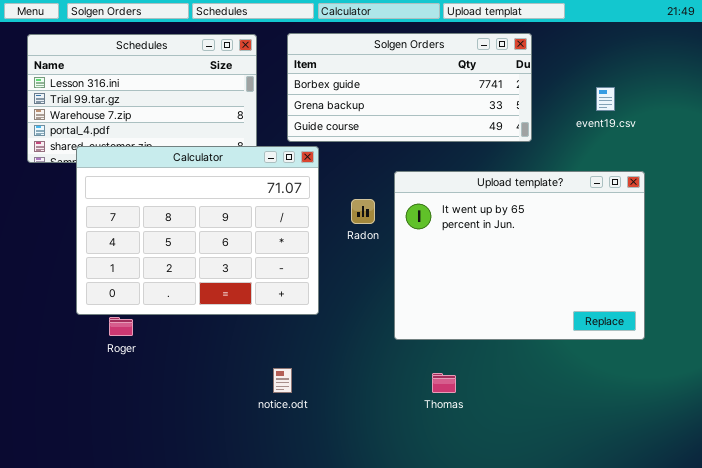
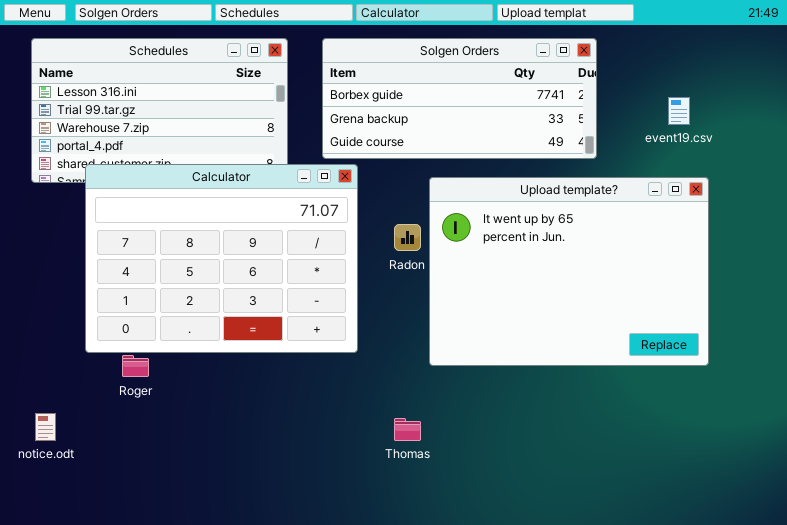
Upload template?: [394,171,645,340] -> [429,177,709,366], moved
notice.odt: [273,368,292,393] -> [35,413,56,441], moved
Thomas: [432,373,456,393] -> [394,418,421,441], moved

